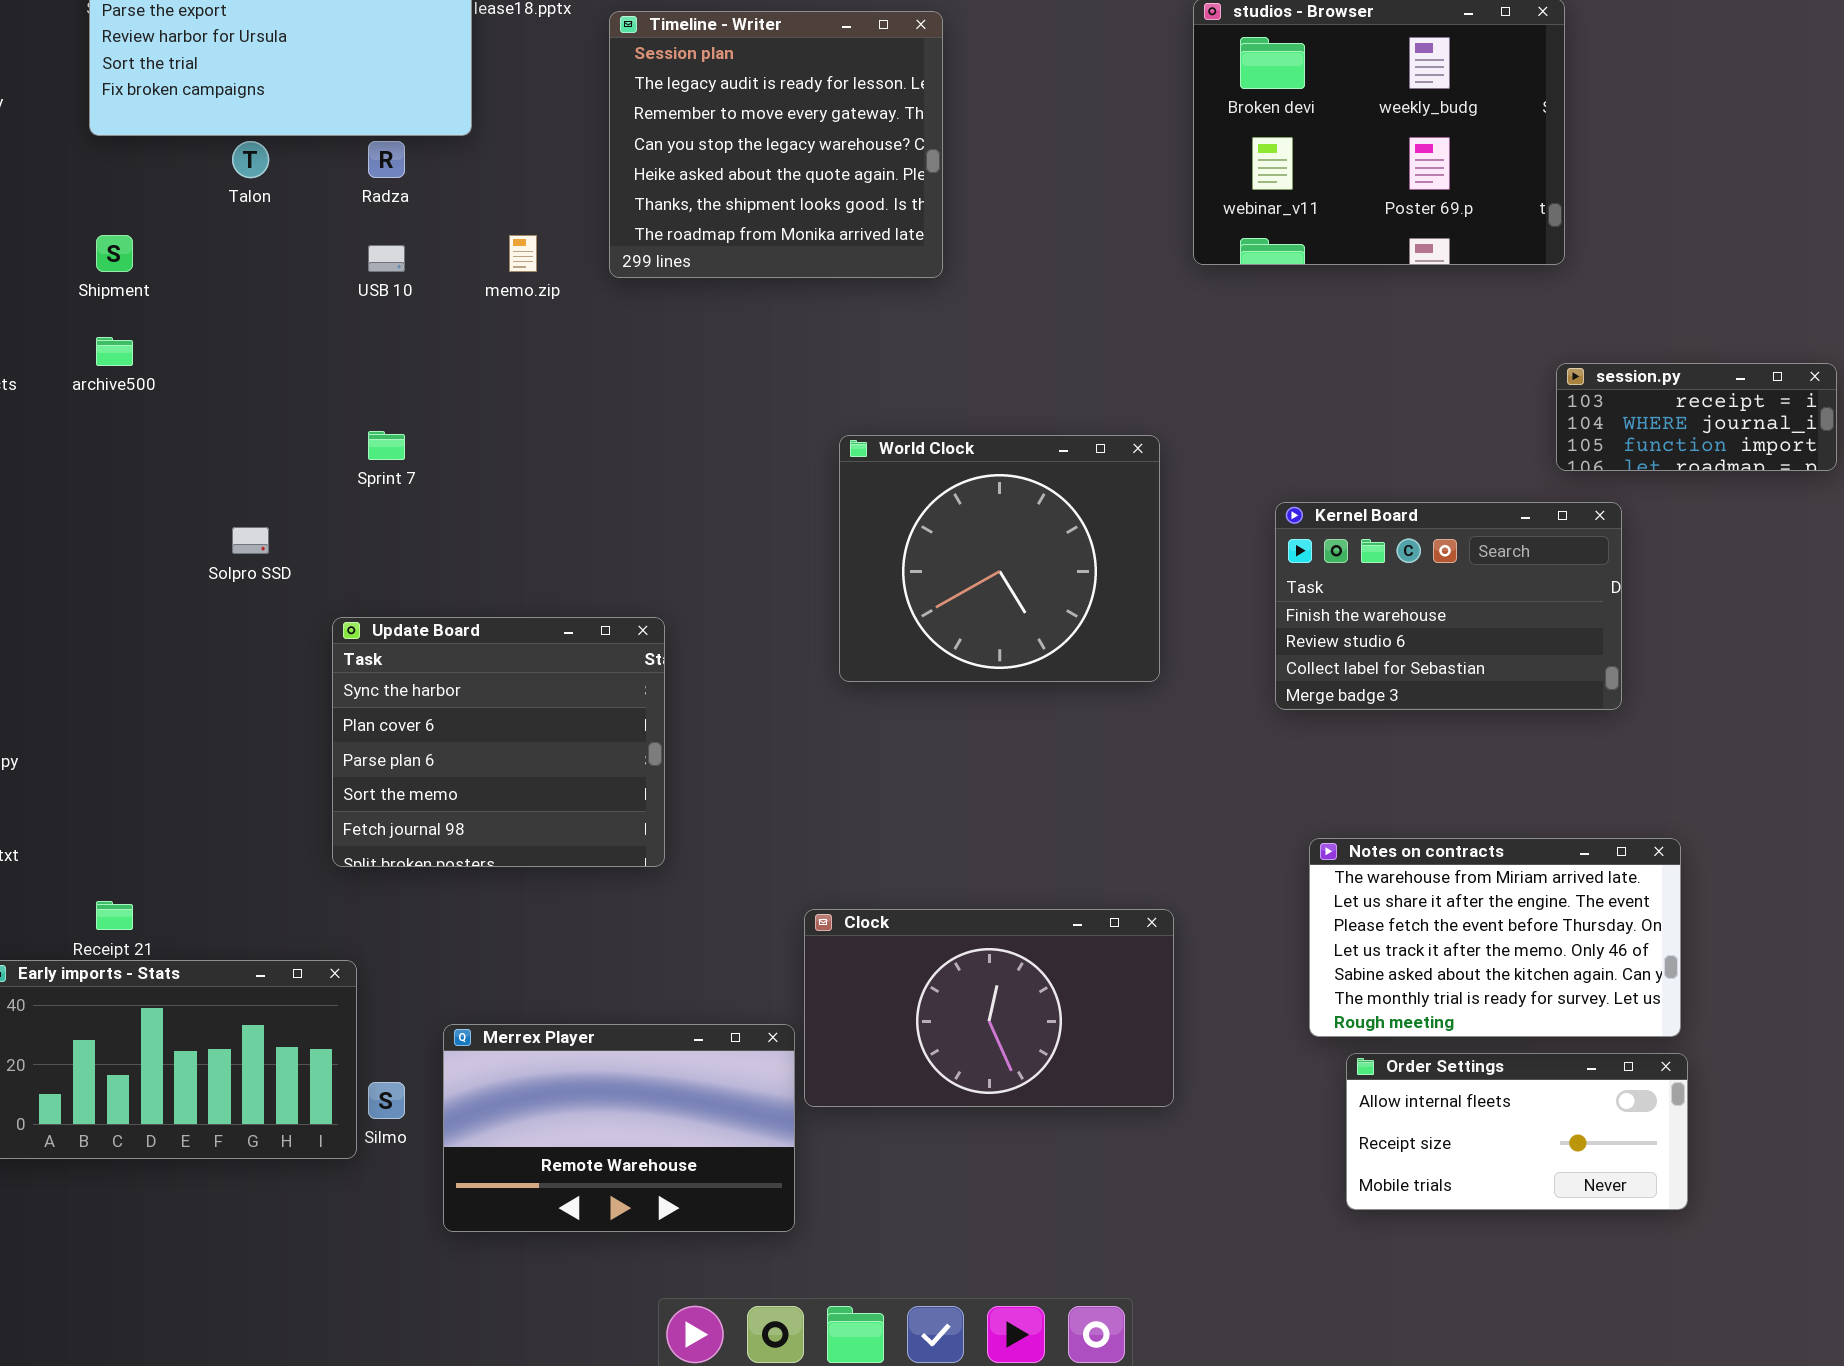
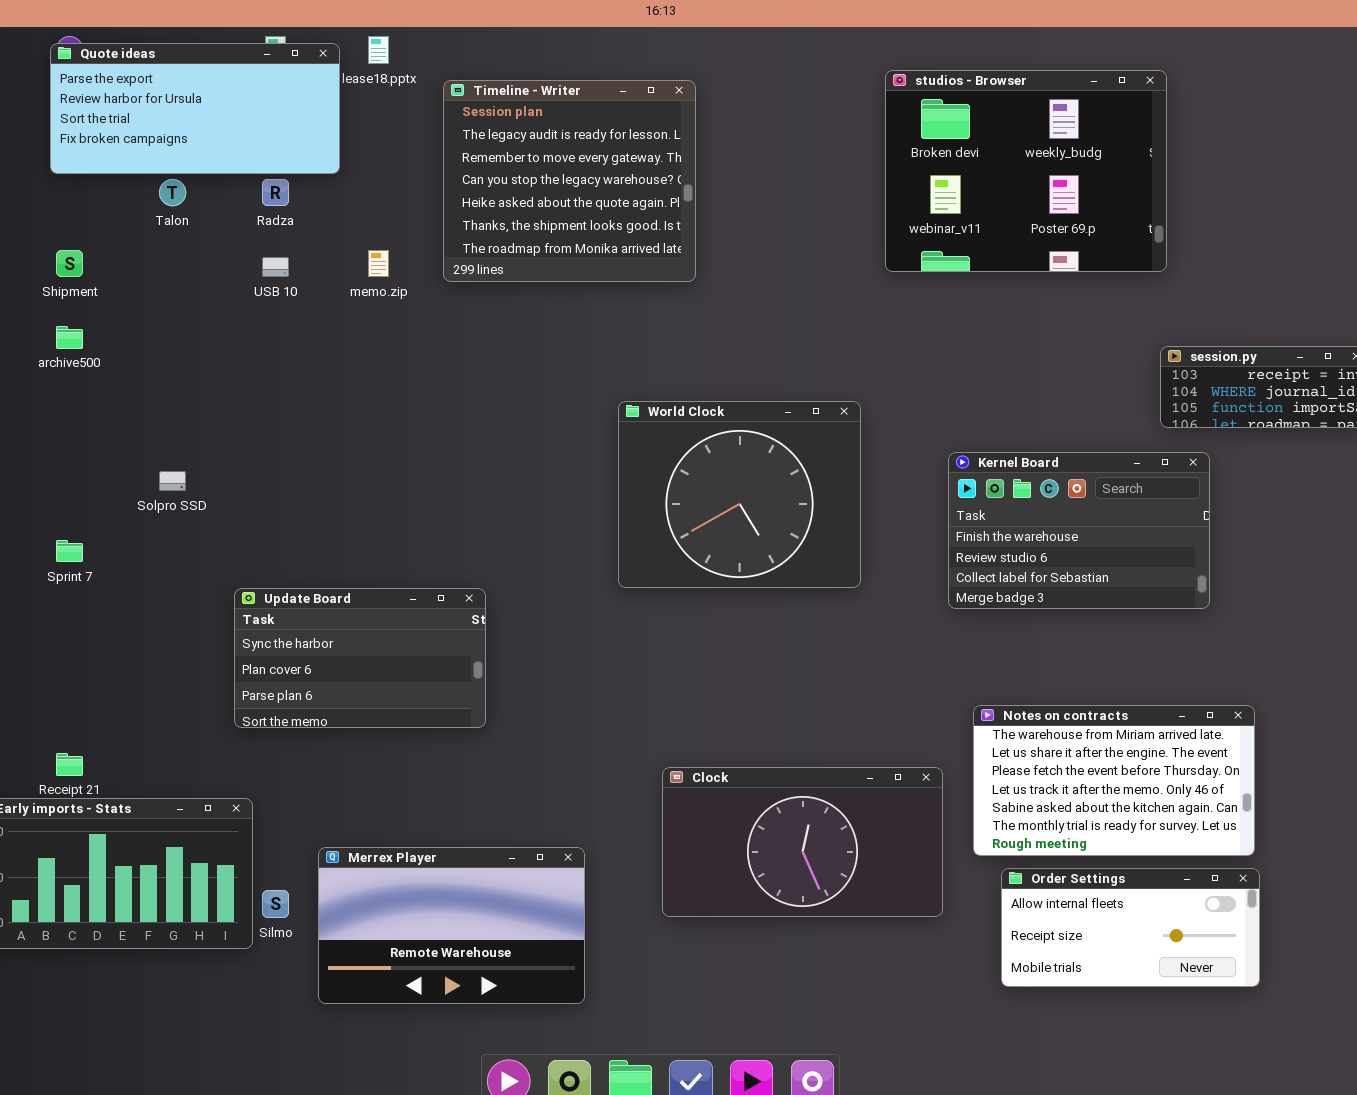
Sprint 7: [368,431,405,460] -> [56,540,83,562], moved
Update Board: [332,617,665,867] -> [234,588,486,728], resized
Clock: [804,909,1174,1107] -> [662,767,943,917], moved

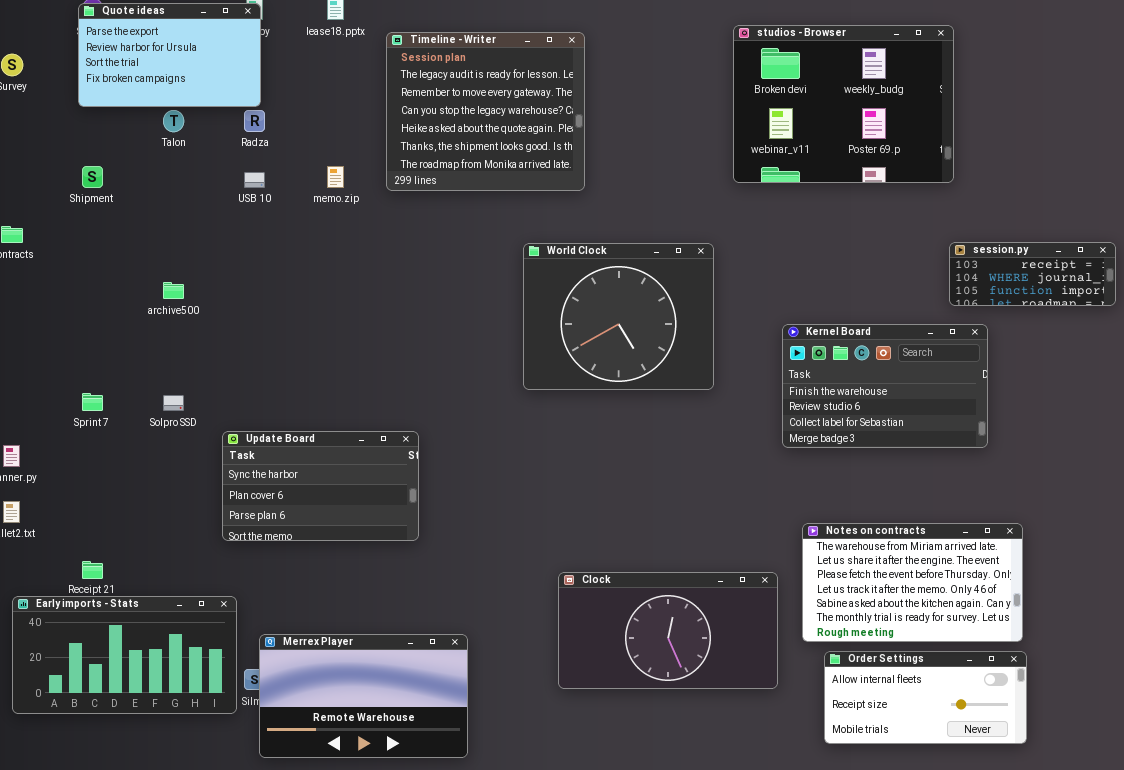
Quote ideas: [50,43,340,174] -> [78,3,261,107], resized
archive500: [56,326,83,349] -> [163,282,184,299], moved
World Clock: [618,401,861,588] -> [523,243,714,390], moved
Solpro SSD: [159,471,186,491] -> [163,395,184,411], moved
Merrex Player: [318,847,585,1004] -> [259,634,468,758], moved

